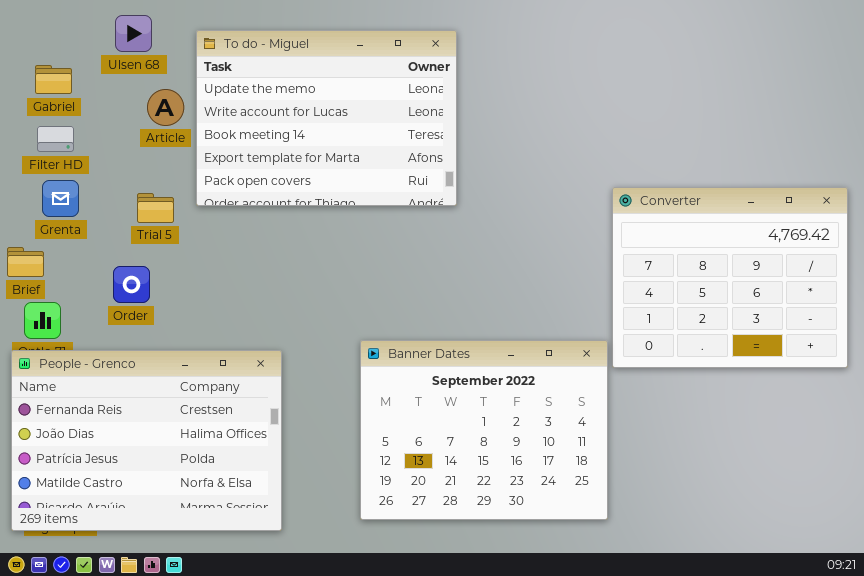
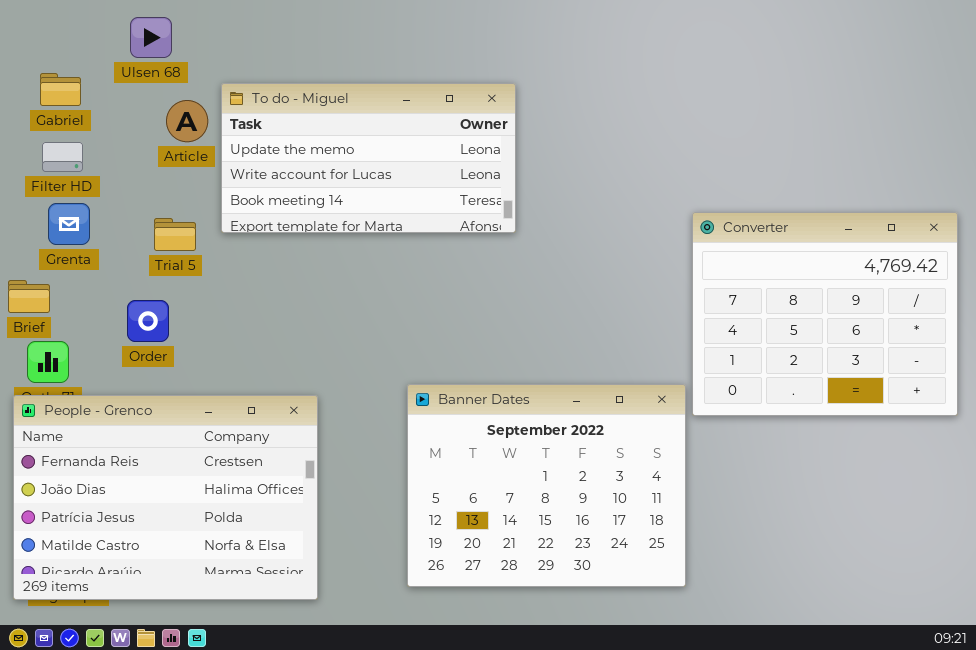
To do - Miguel: [196,30,457,206] -> [221,83,516,233], resized

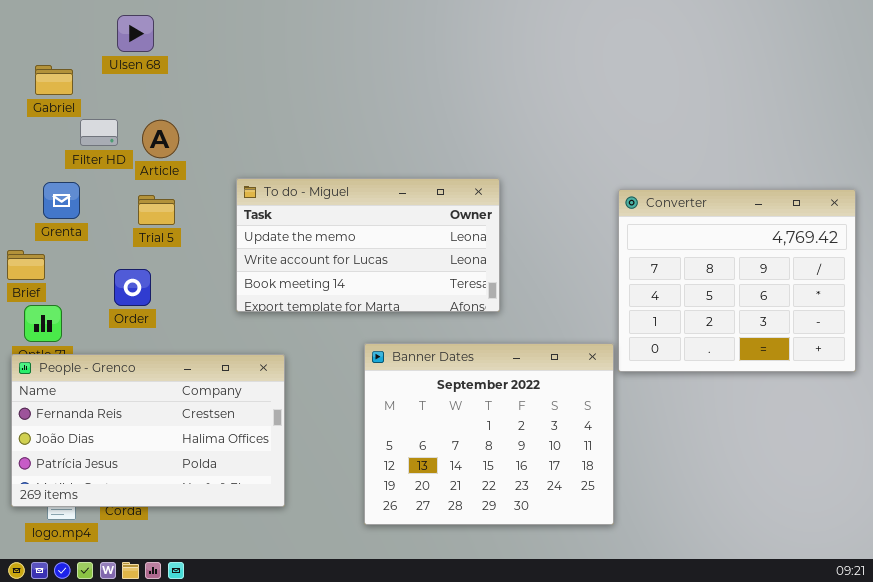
To do - Miguel: [221,83,516,233] -> [236,178,500,312], moved
Article: [166,100,208,142] -> [142,120,179,158], moved
Filter HD: [42,142,83,172] -> [80,119,118,146], moved
People - Grenco: [13,395,318,600] -> [11,354,285,507], resized

